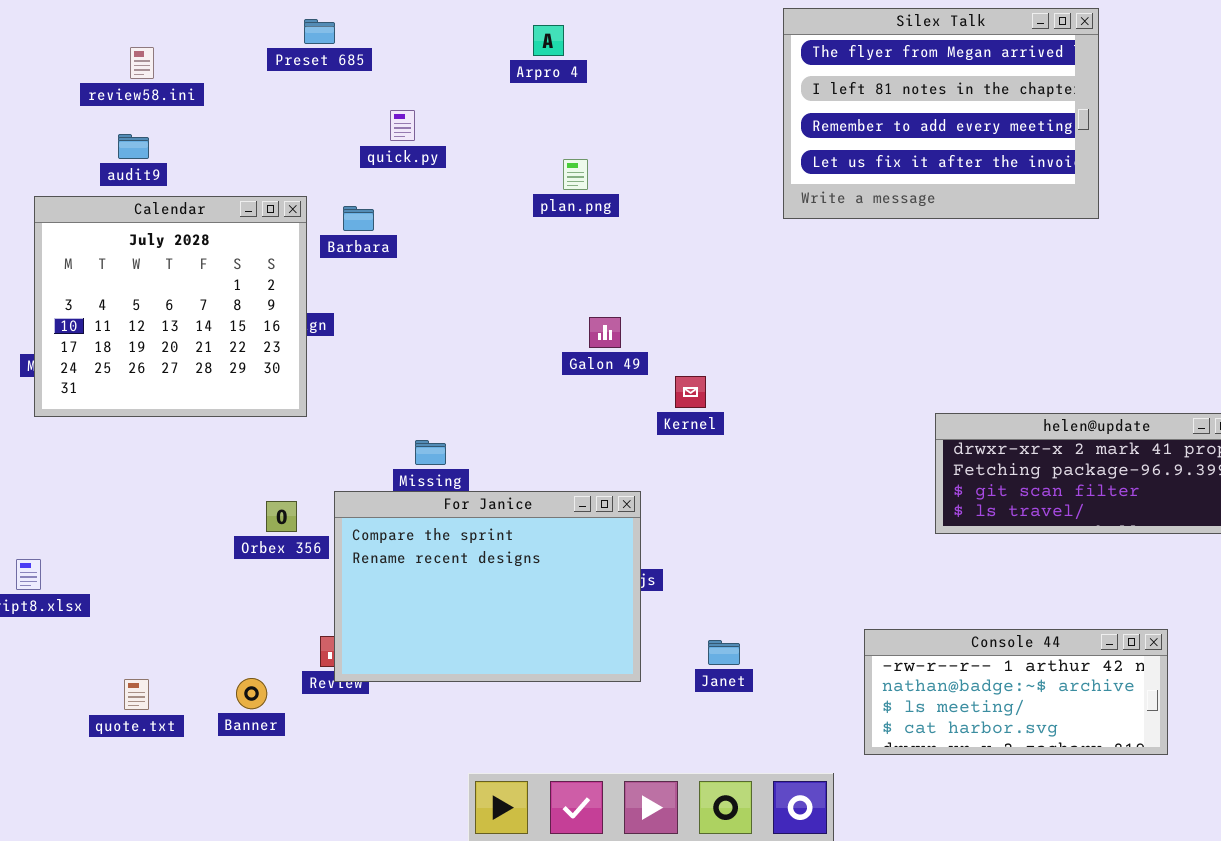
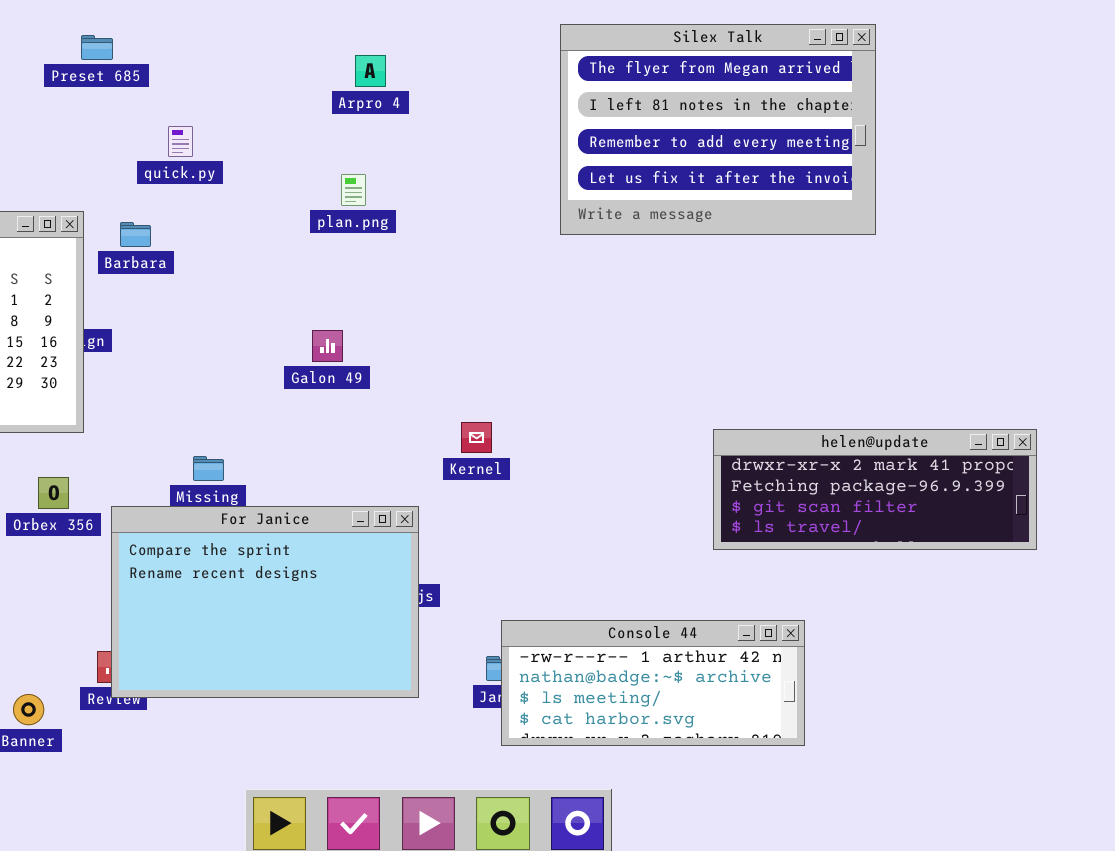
Arpro 4: [533,25,564,56] -> [355,55,386,87], moved
Galon 49: [589,317,621,348] -> [312,330,343,362], moved
Kernel: [675,376,706,408] -> [461,422,492,453], moved
Orbex 356: [266,501,297,532] -> [38,477,69,509], moved
Console 44: [864,629,1168,755] -> [501,620,805,746], moved

